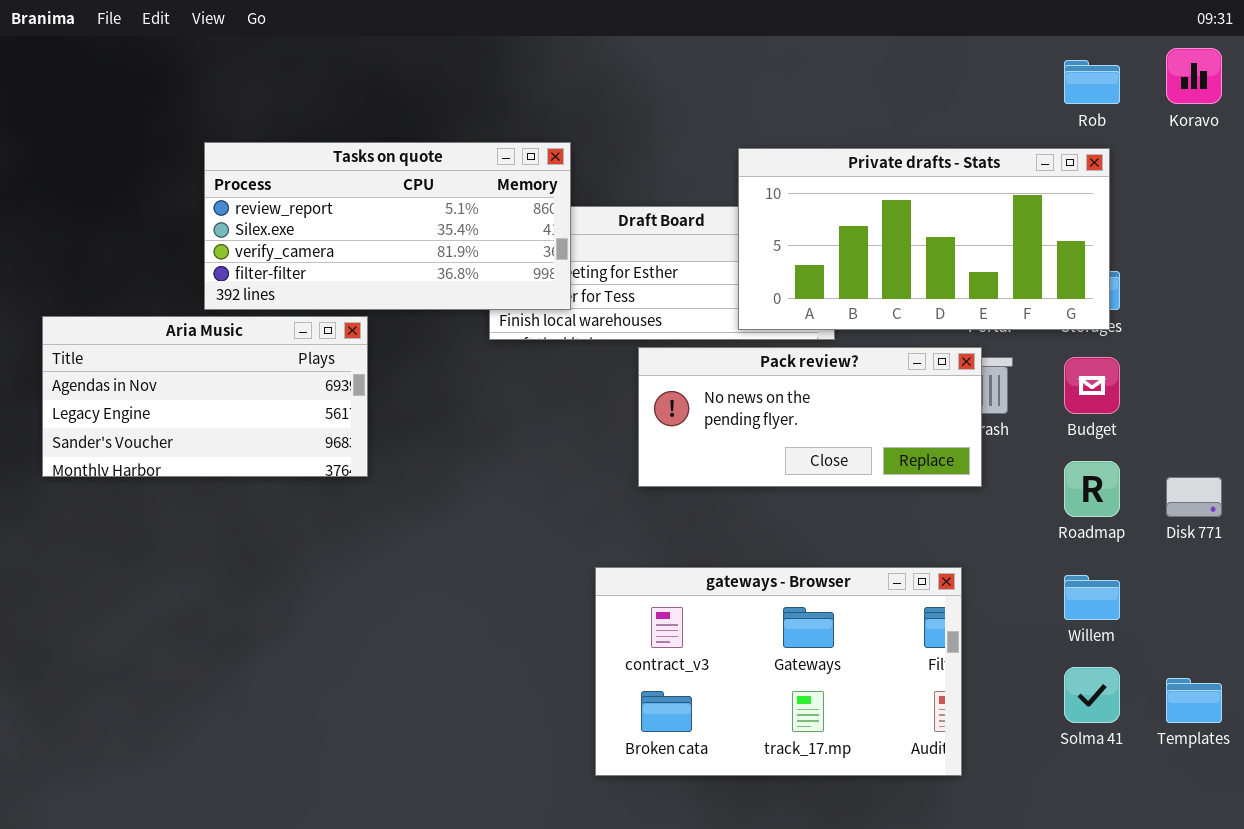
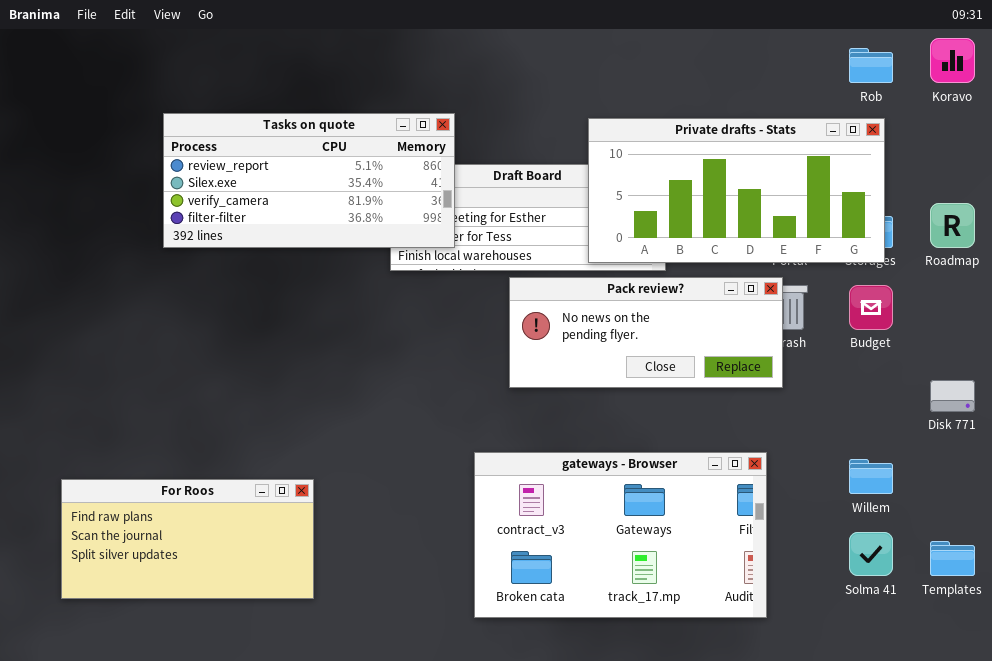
Aria Music: [42,316,368,477] -> none, closed
Roadmap: [1064,461,1120,517] -> [930,203,975,248], moved
For Roos: none -> [61,479,314,599], opened

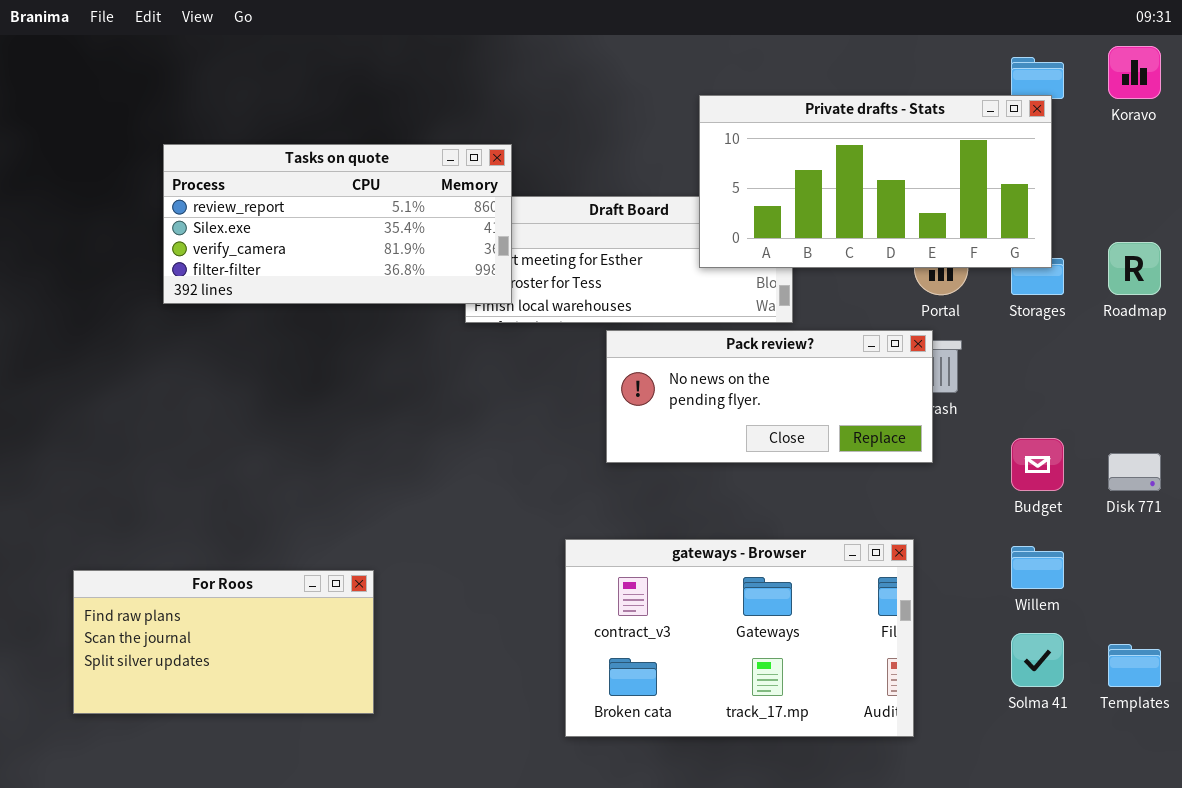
Tasks on quote: [163,113,455,248] -> [163,144,512,304], moved
Private drafts - Stats: [588,118,885,263] -> [699,95,1052,268], moved
Budget: [849,285,893,330] -> [1011,438,1064,491], moved

